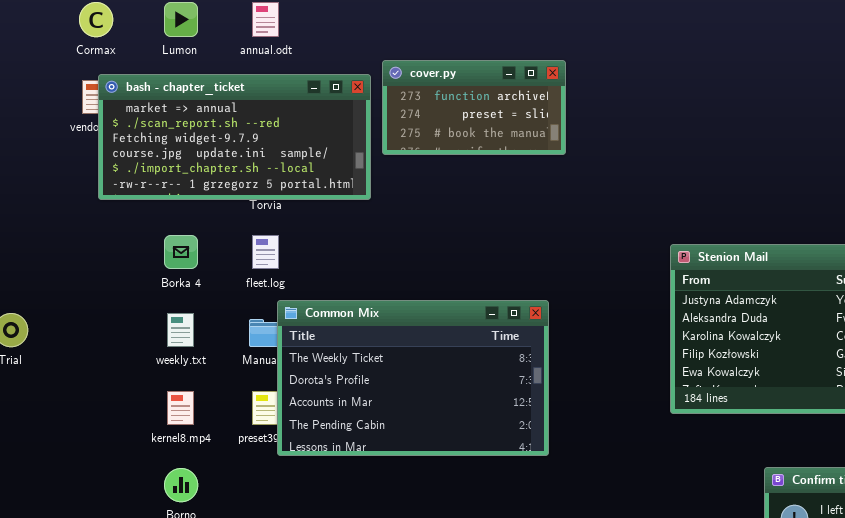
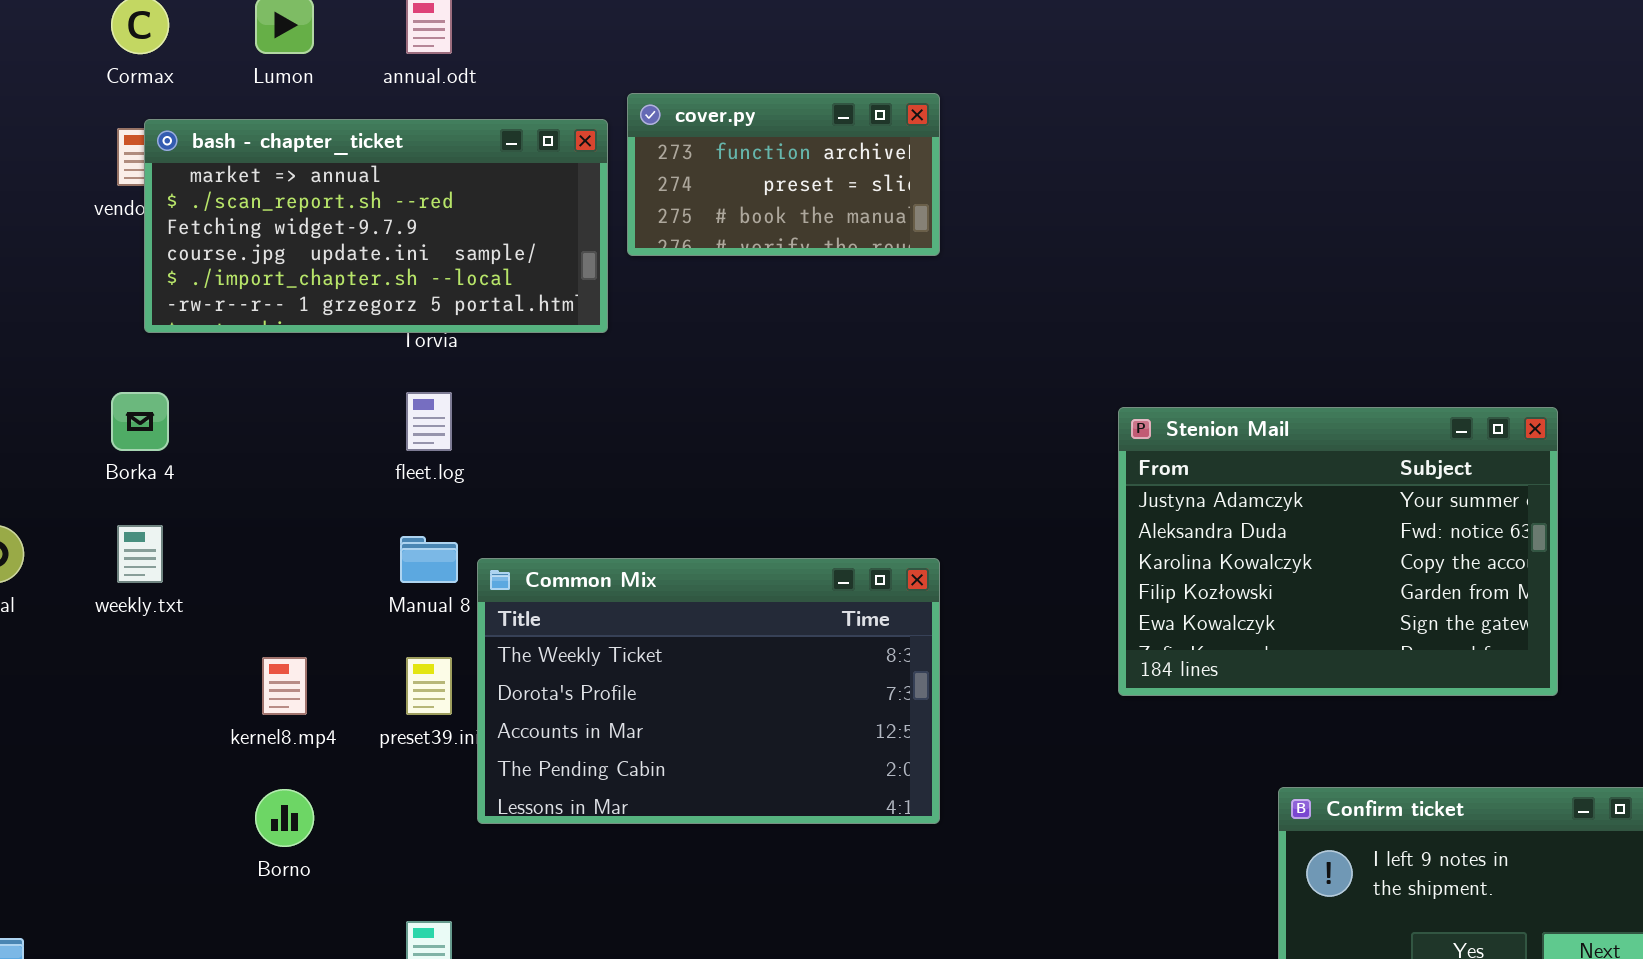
Borka 4: [164,235,198,269] -> [111,392,169,451], moved
Common Mix: [277,300,549,456] -> [477,558,940,824], moved
weekly.txt: [167,313,194,347] -> [117,525,163,583], moved

